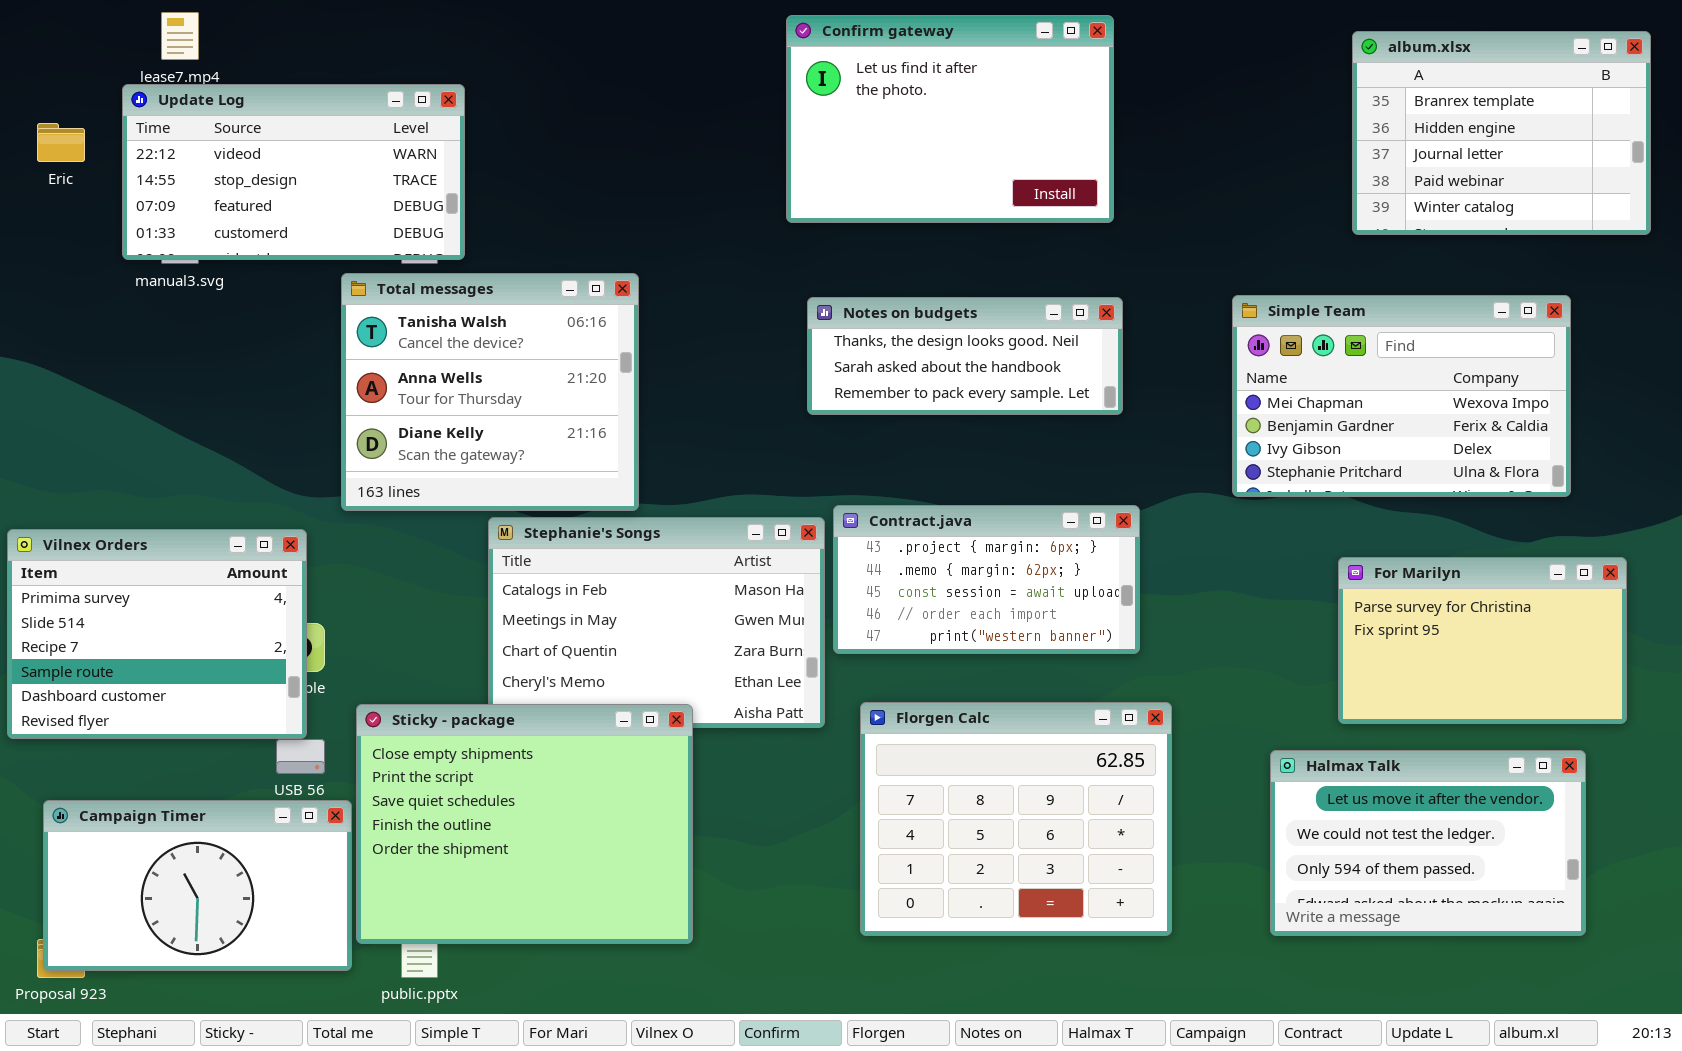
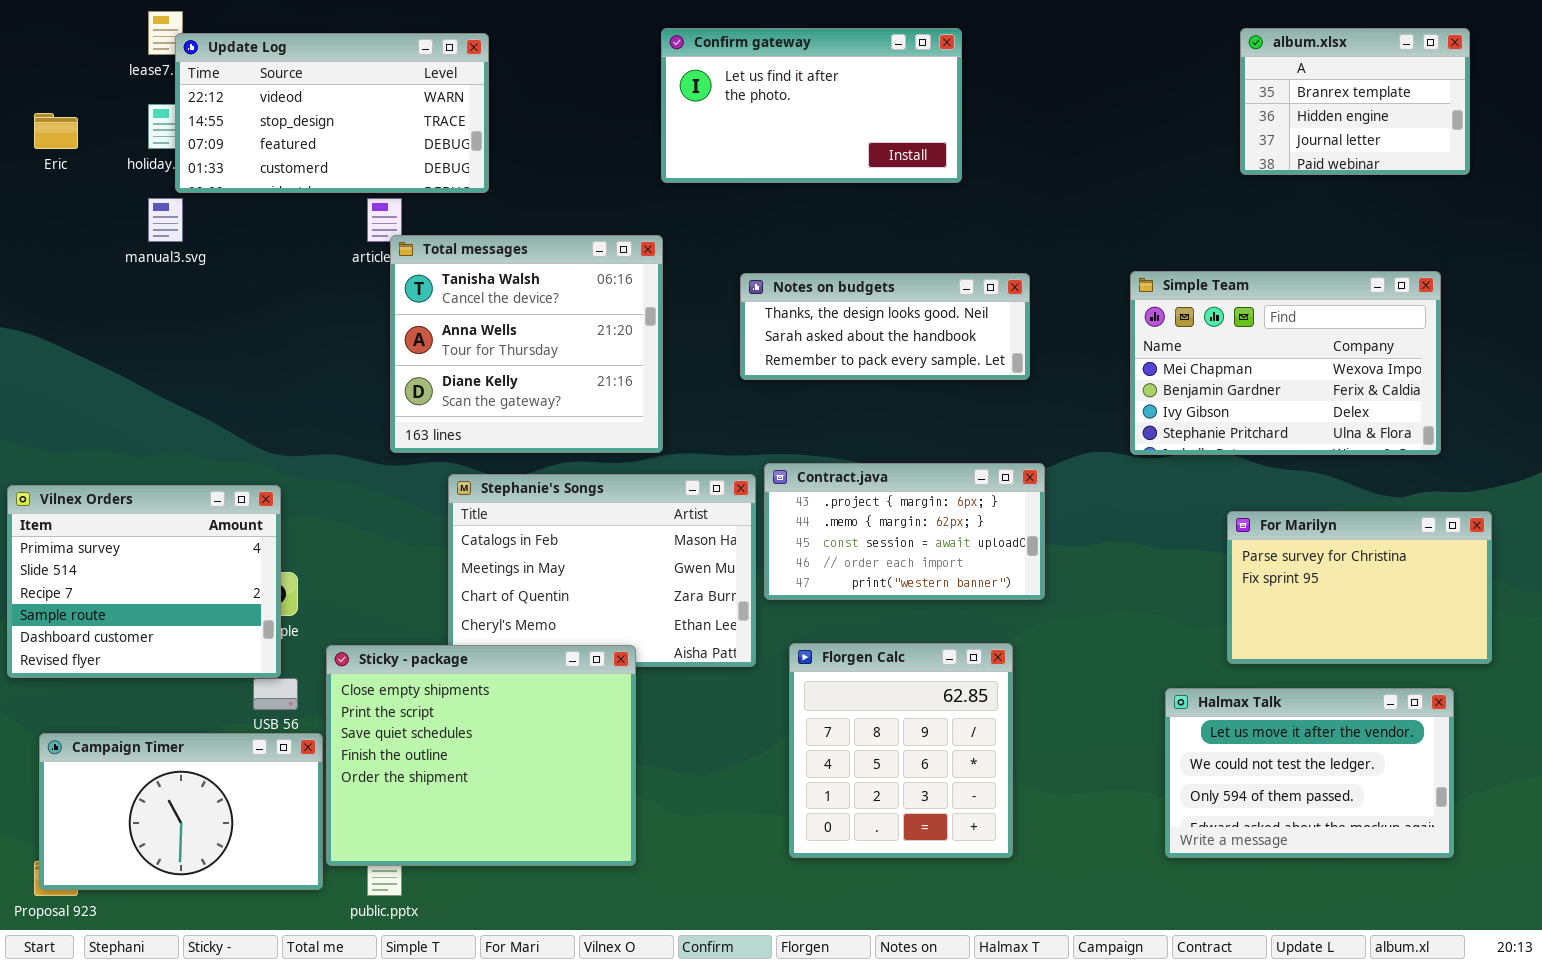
Confirm gateway: [786,15,1114,223] -> [661,28,962,183], moved, resized
album.xlsx: [1352,31,1651,235] -> [1240,28,1470,175], resized
Update Log: [122,84,465,260] -> [175,33,489,193], moved
Total messages: [341,273,639,511] -> [390,235,663,453], moved
Florgen Calc: [860,702,1172,936] -> [789,643,1013,858], resized

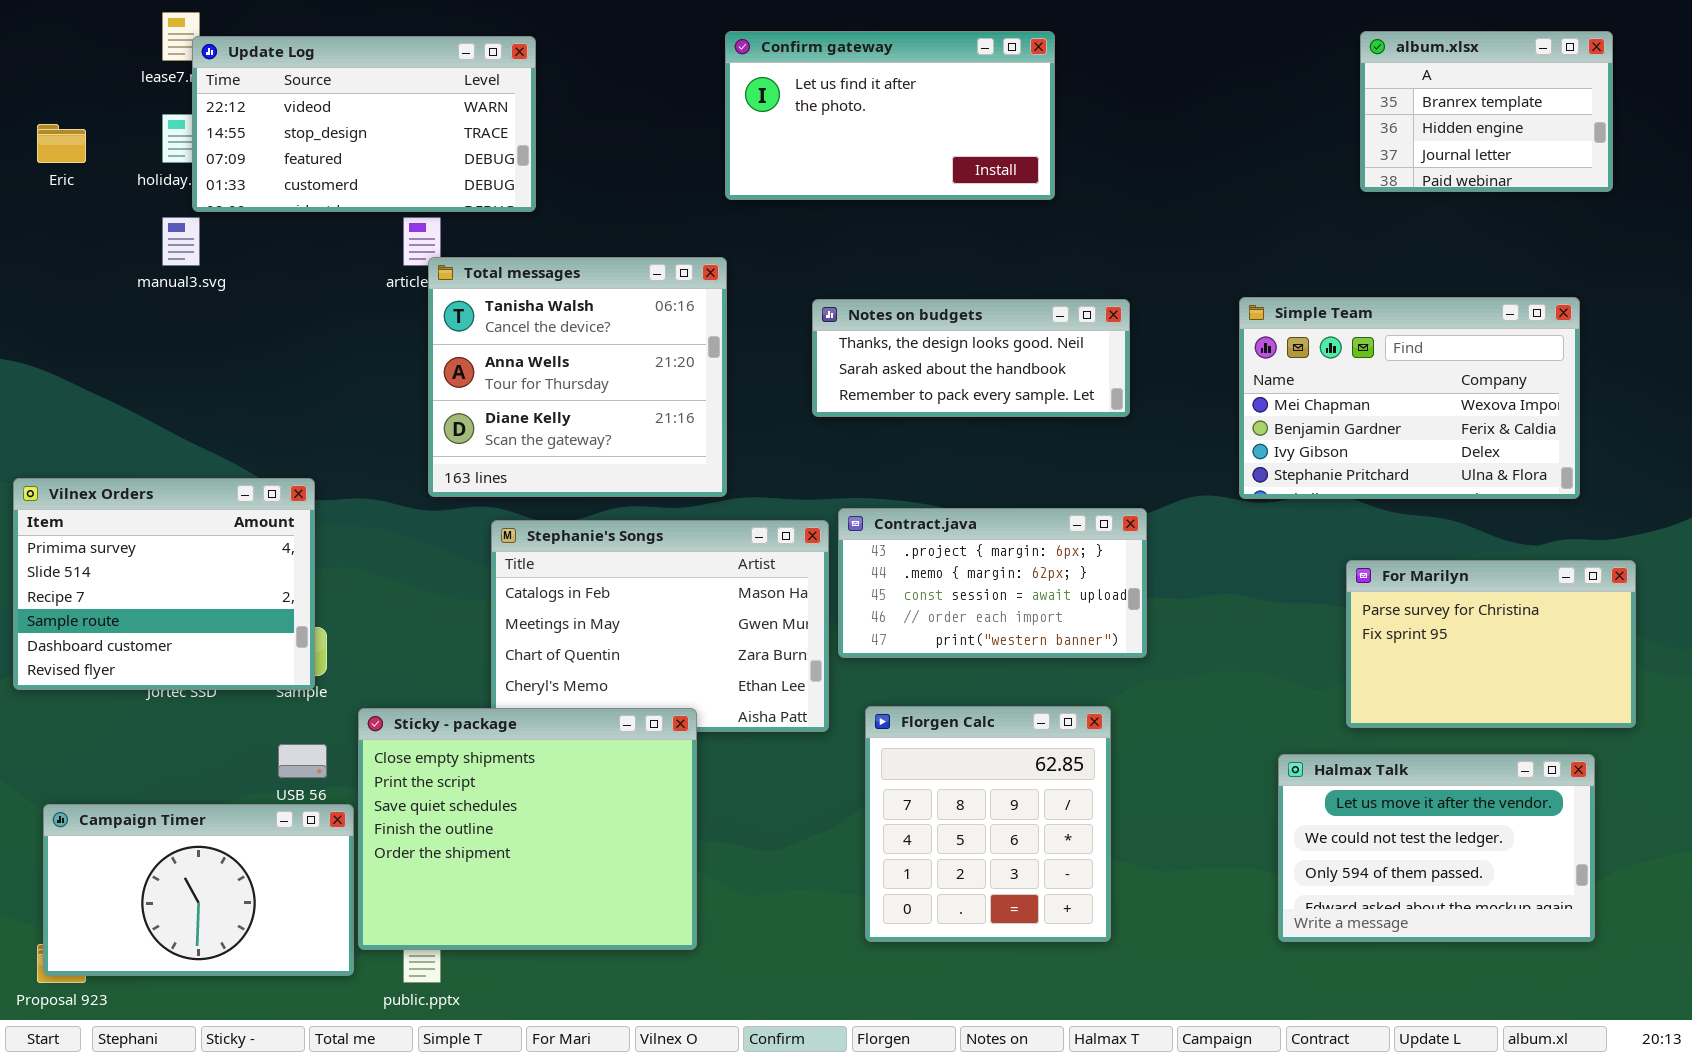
Vilnex Orders: [7,485,281,678] -> [13,478,315,690], moved

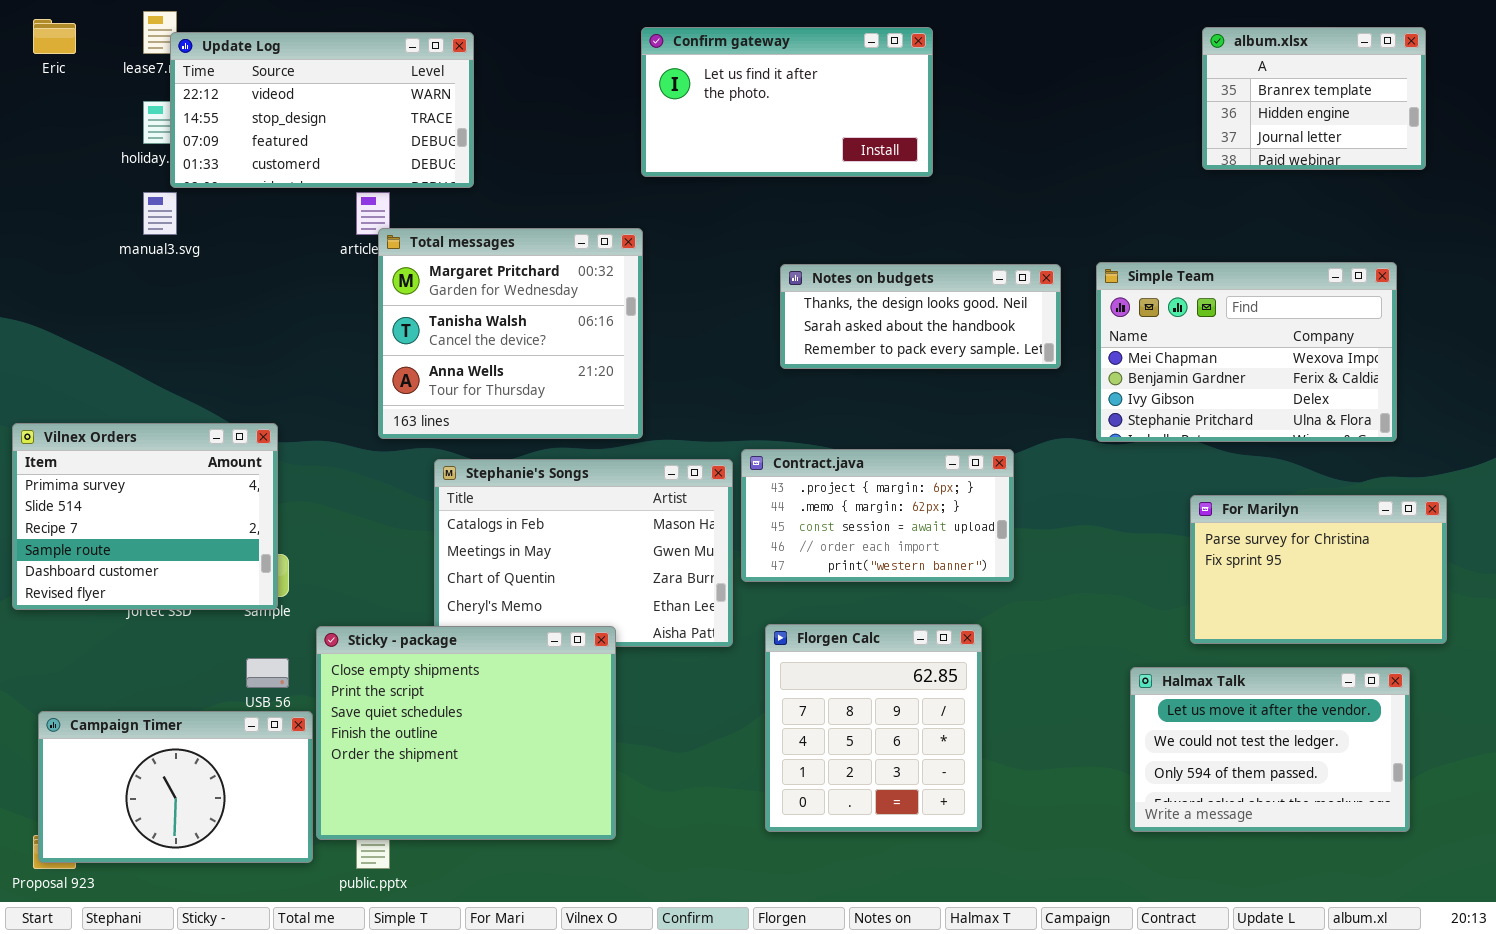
Eric: [37,124,86,163] -> [33,19,76,54], moved
Total messages: [428,257,727,497] -> [378,228,643,439], scrolled up 1 row
Notes on budgets: [812,299,1130,417] -> [780,264,1061,369], moved

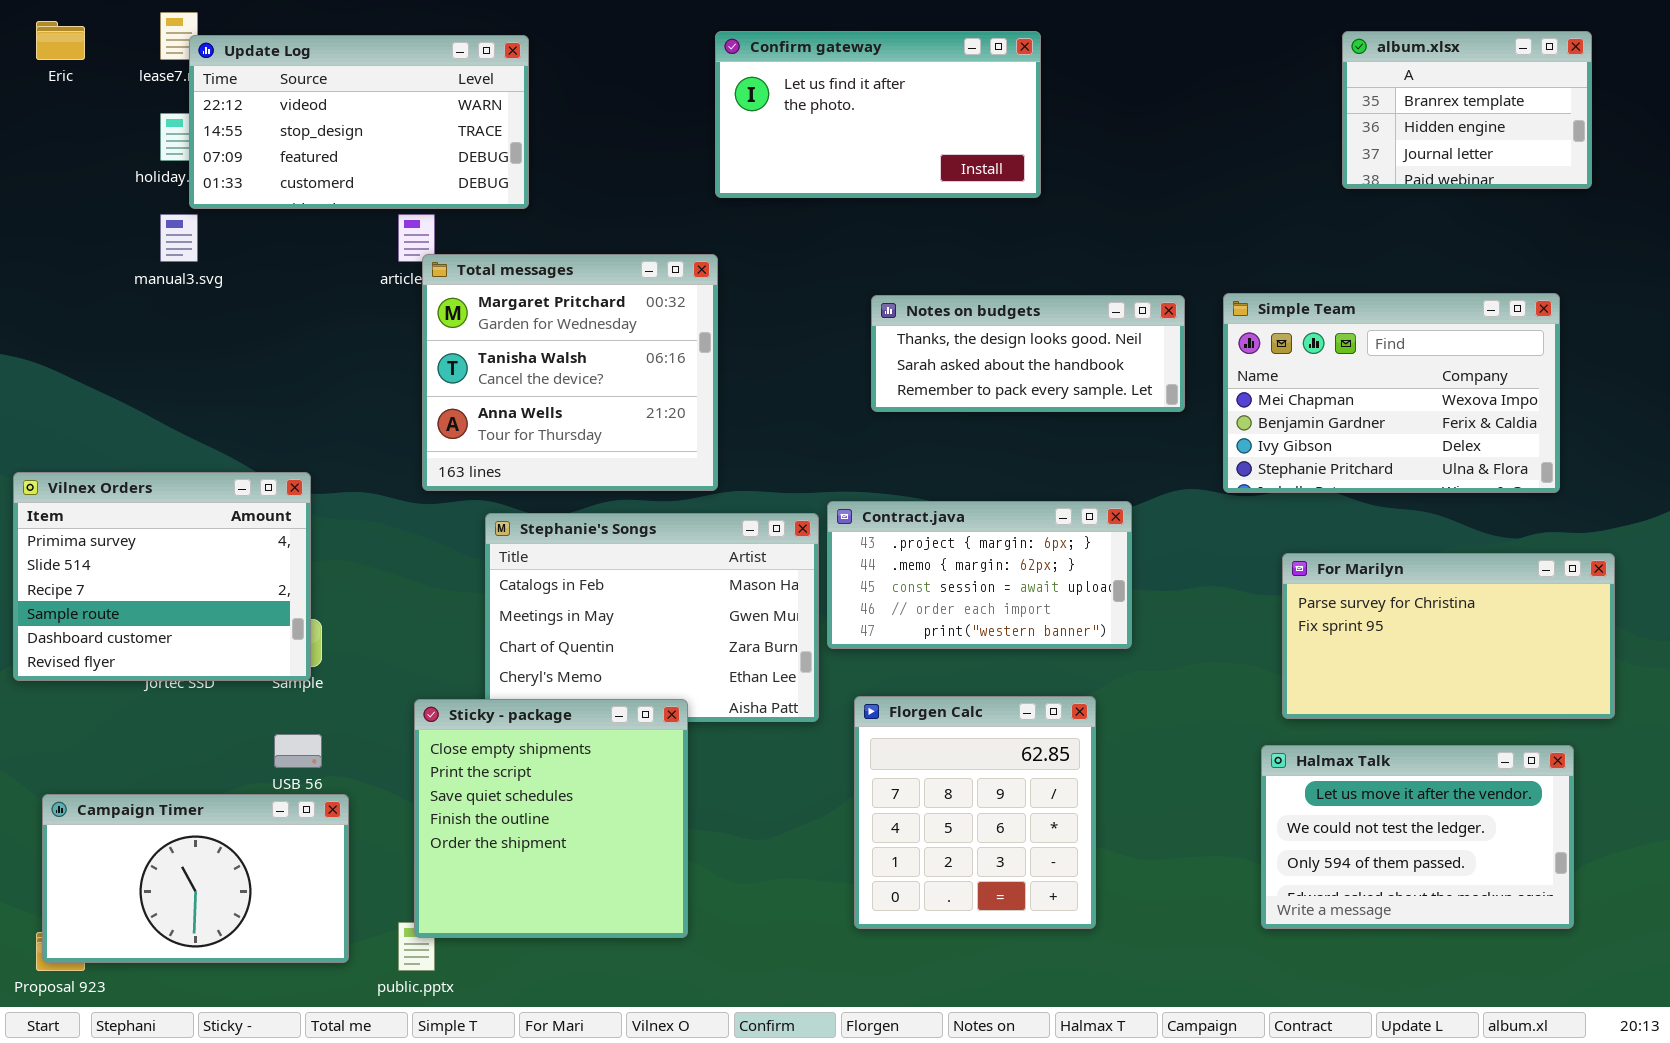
For Marilyn: [1190,495,1447,644] -> [1282,553,1615,719], resized
Sticky - package: [316,626,616,840] -> [414,699,688,938], resized

